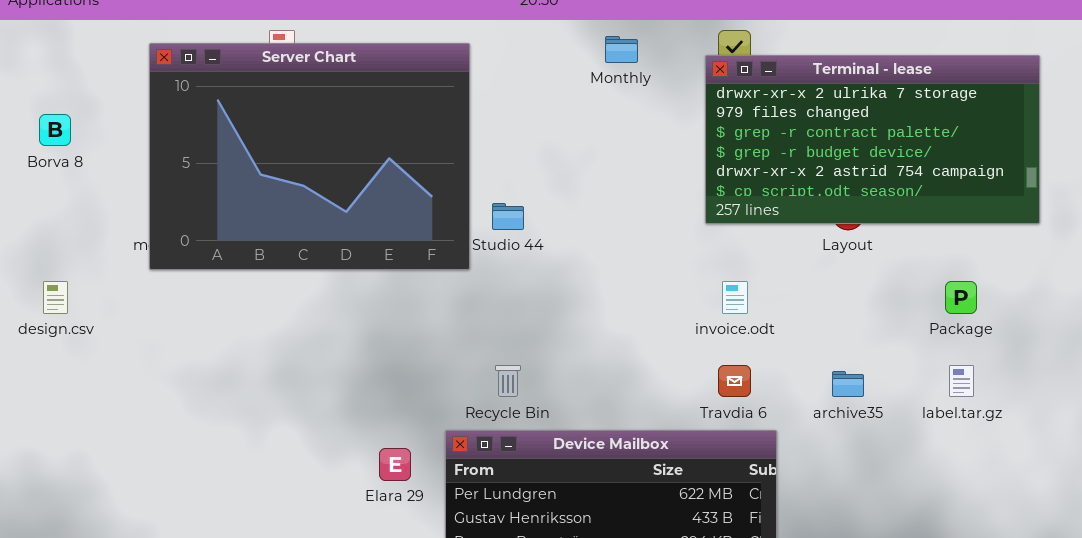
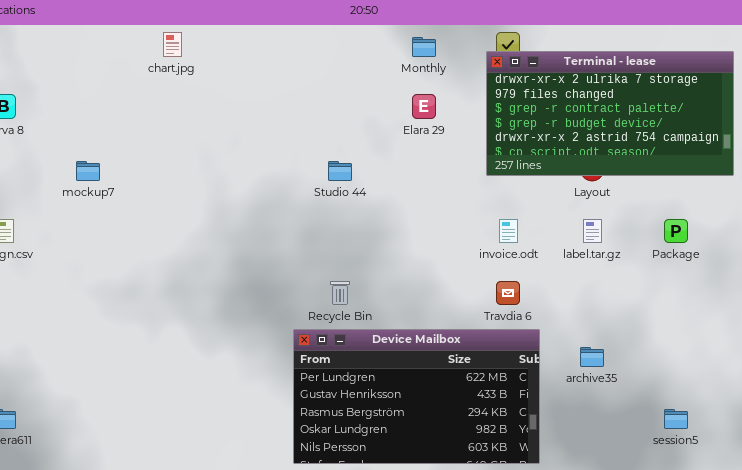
Server Chart: [149,43,470,270] -> none, closed
label.tar.gz: [949,365,974,397] -> [583,219,602,243], moved
archive35: [832,371,864,397] -> [580,347,604,367], moved
Elara 29: [379,448,411,481] -> [412,94,436,119], moved

